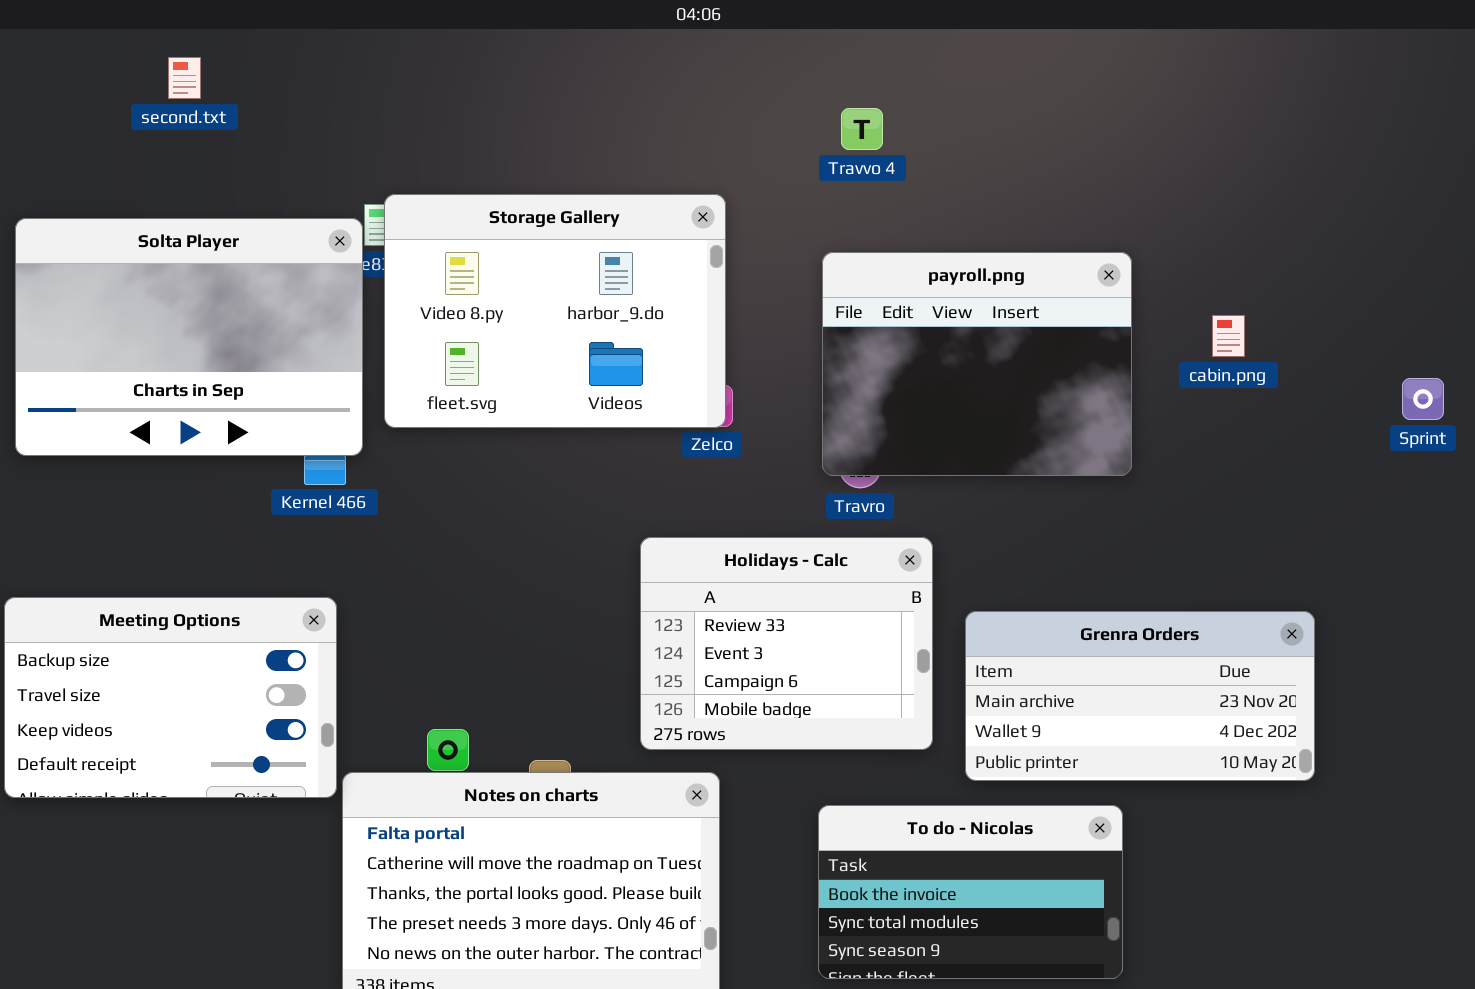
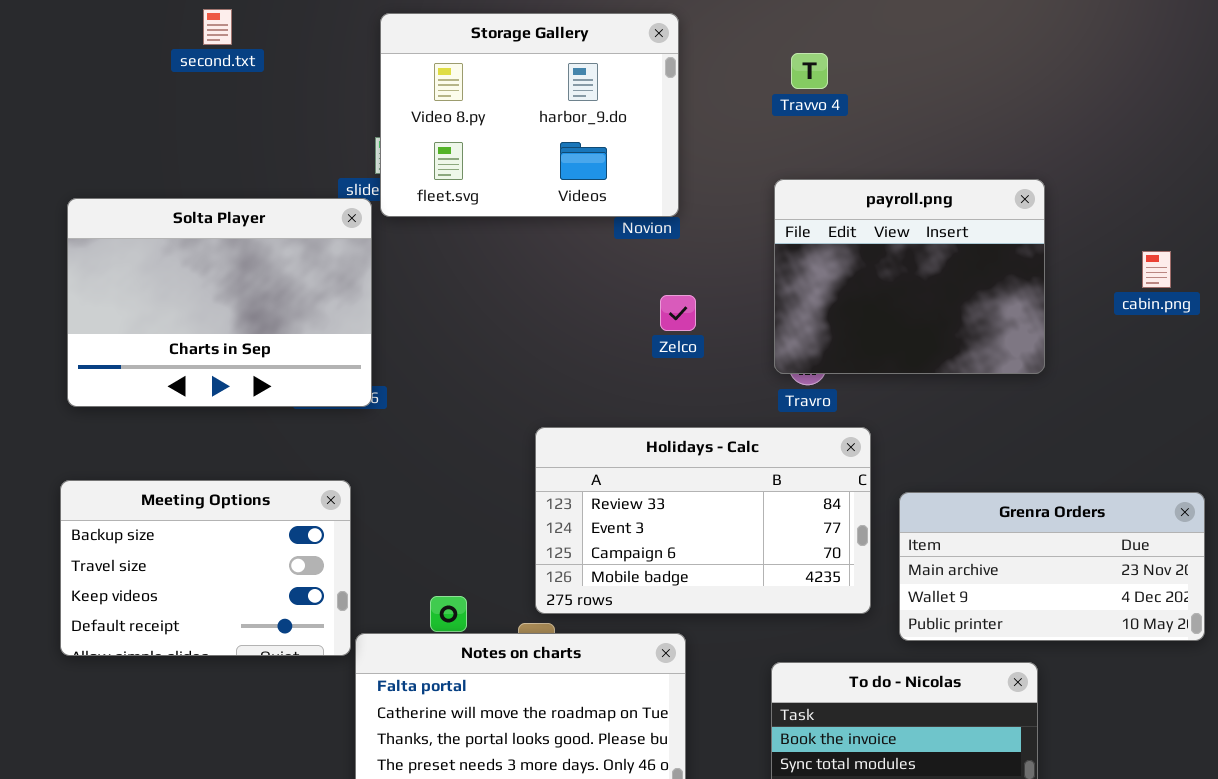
Storage Gallery: [384,194,726,428] -> [380,13,679,217], moved
Solta Player: [15,218,363,456] -> [67,198,372,407], moved
cabin.png: [1212,315,1245,357] -> [1142,251,1171,288], moved
Holidays - Calc: [640,537,933,750] -> [535,427,871,614], resized

